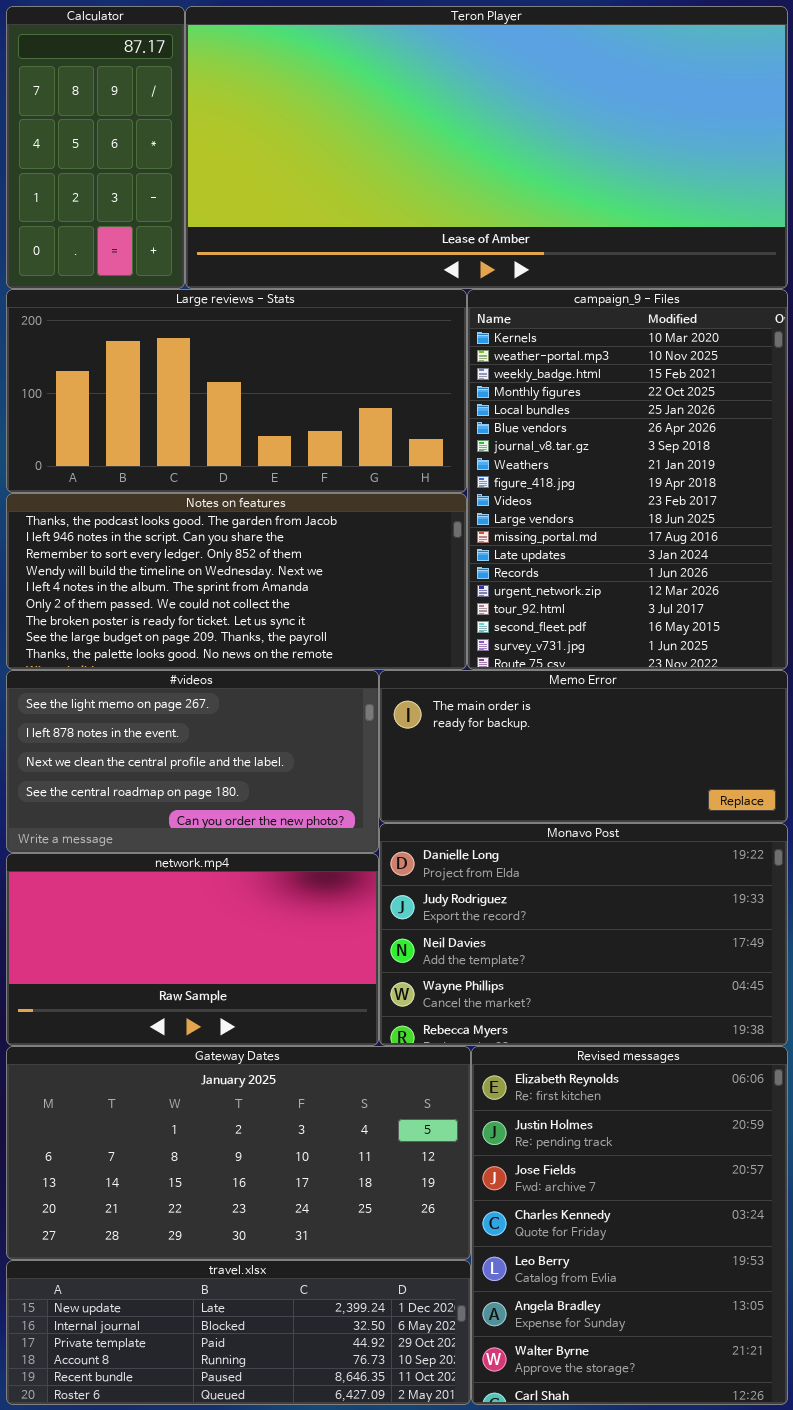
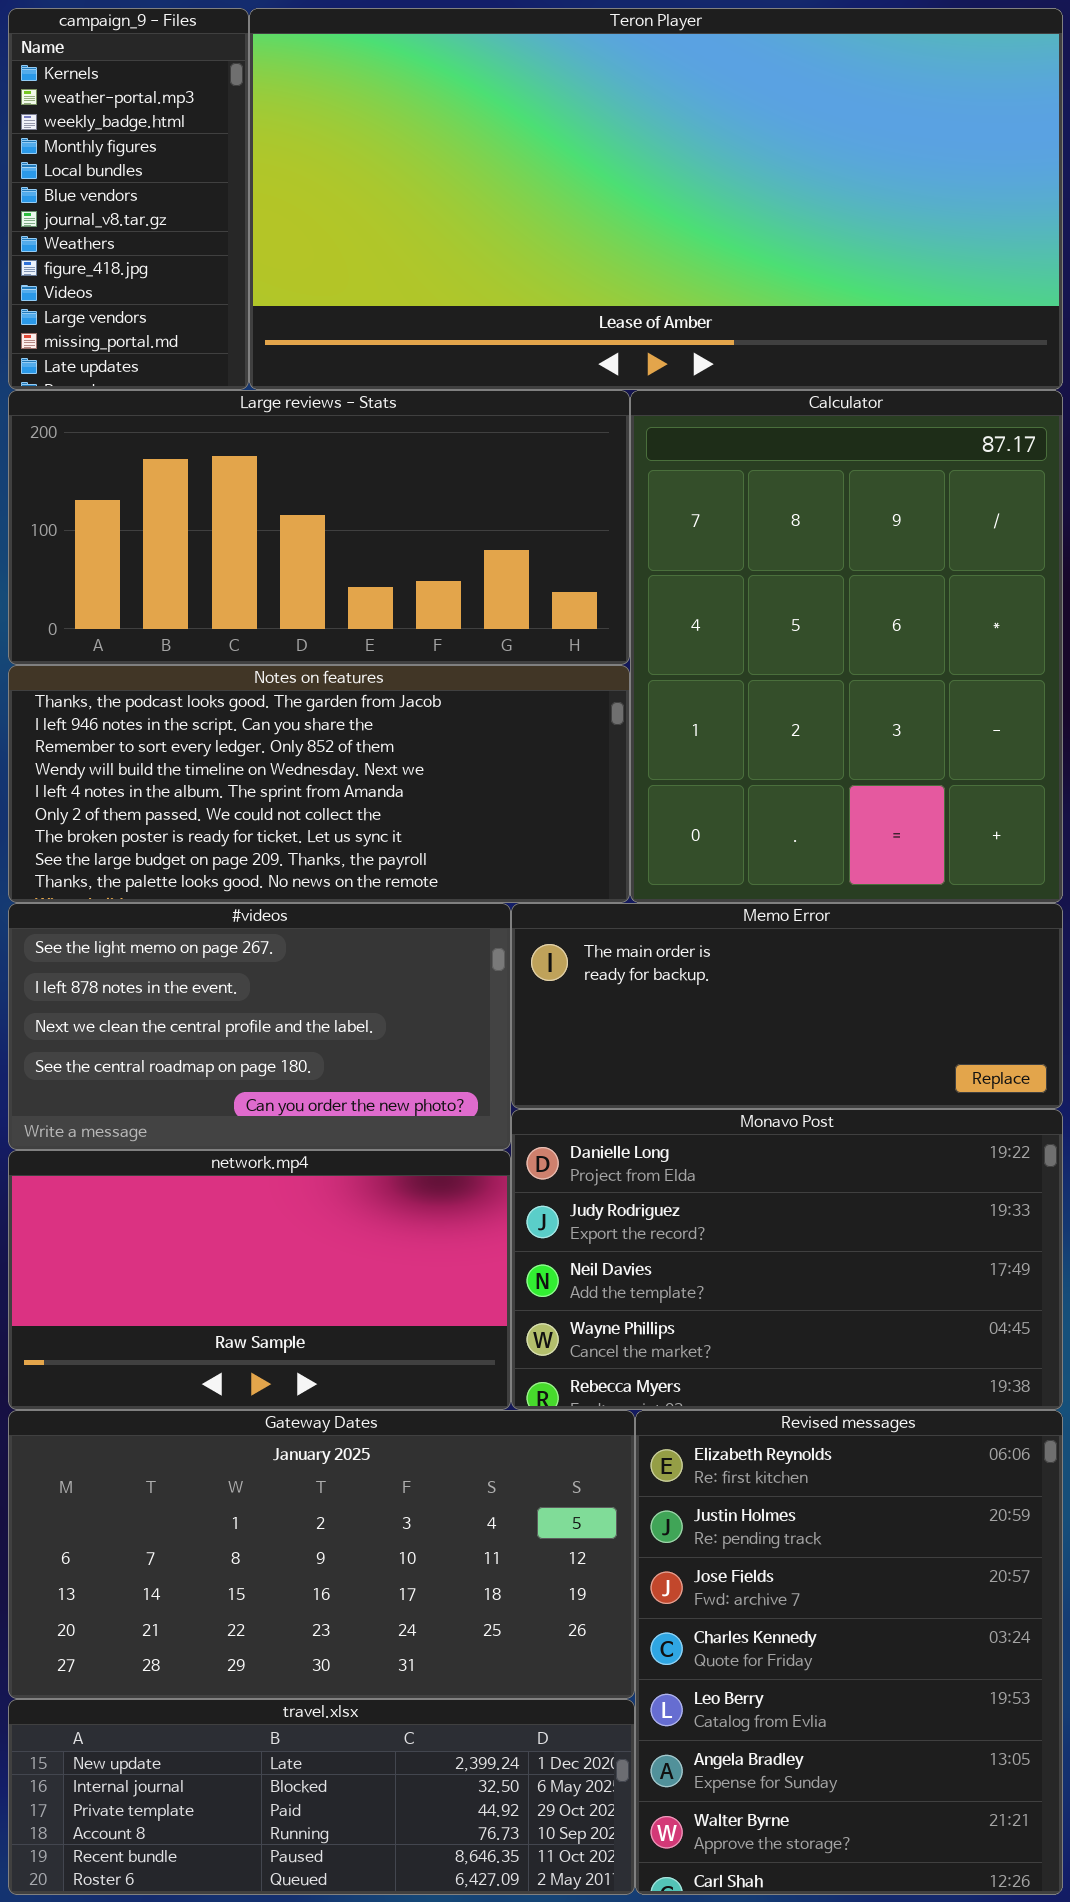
Calculator: [6,6,185,289] -> [630,390,1063,903], moved, resized
campaign_9 - Files: [467,289,788,670] -> [8,8,249,390], moved, resized

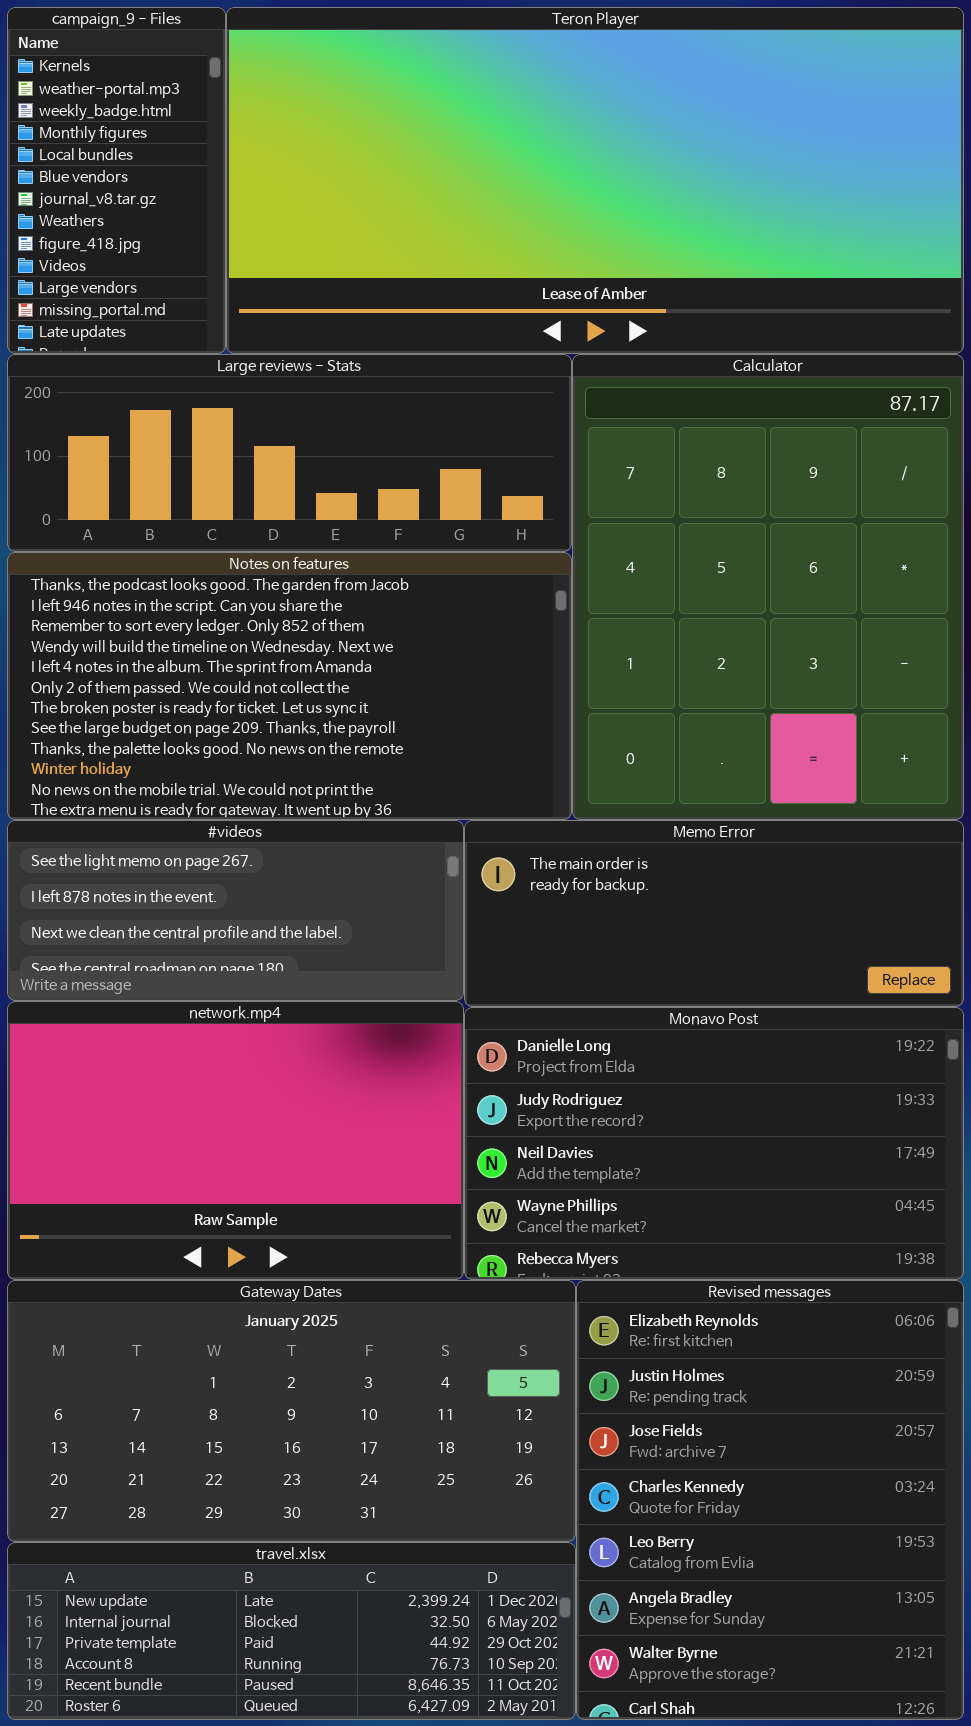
Large reviews - Stats: [8,390,630,665] -> [7,354,572,552], resized
Notes on features: [8,665,630,903] -> [7,552,572,820], resized
#videos: [8,903,511,1150] -> [7,820,464,1001], resized
network.mp4: [8,1150,511,1410] -> [7,1001,464,1280], resized

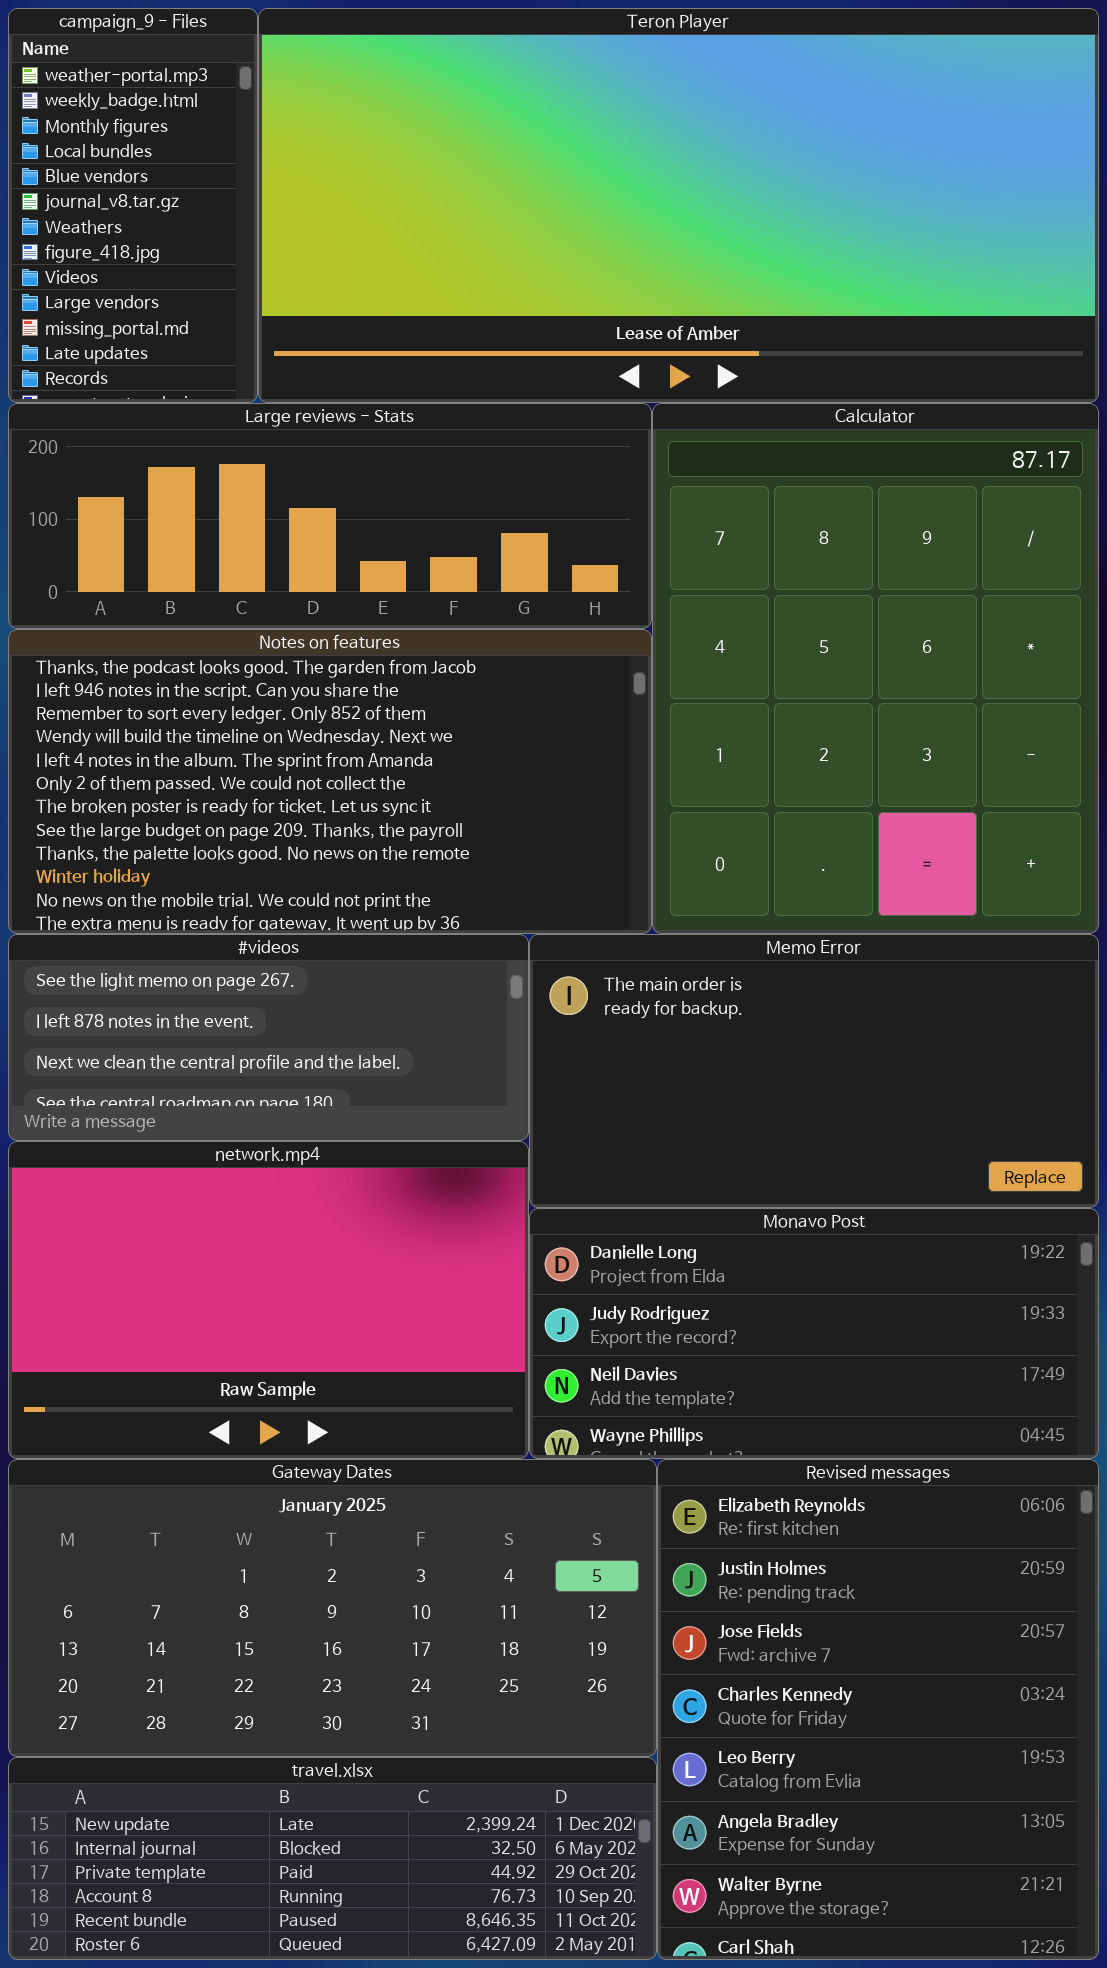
campaign_9 - Files: [7,7,226,354] -> [8,8,258,403], scrolled down 1 row
Memo Error: [464,820,964,1007] -> [529,934,1099,1208], resized
Monavo Post: [464,1007,964,1280] -> [529,1208,1099,1459], resized

